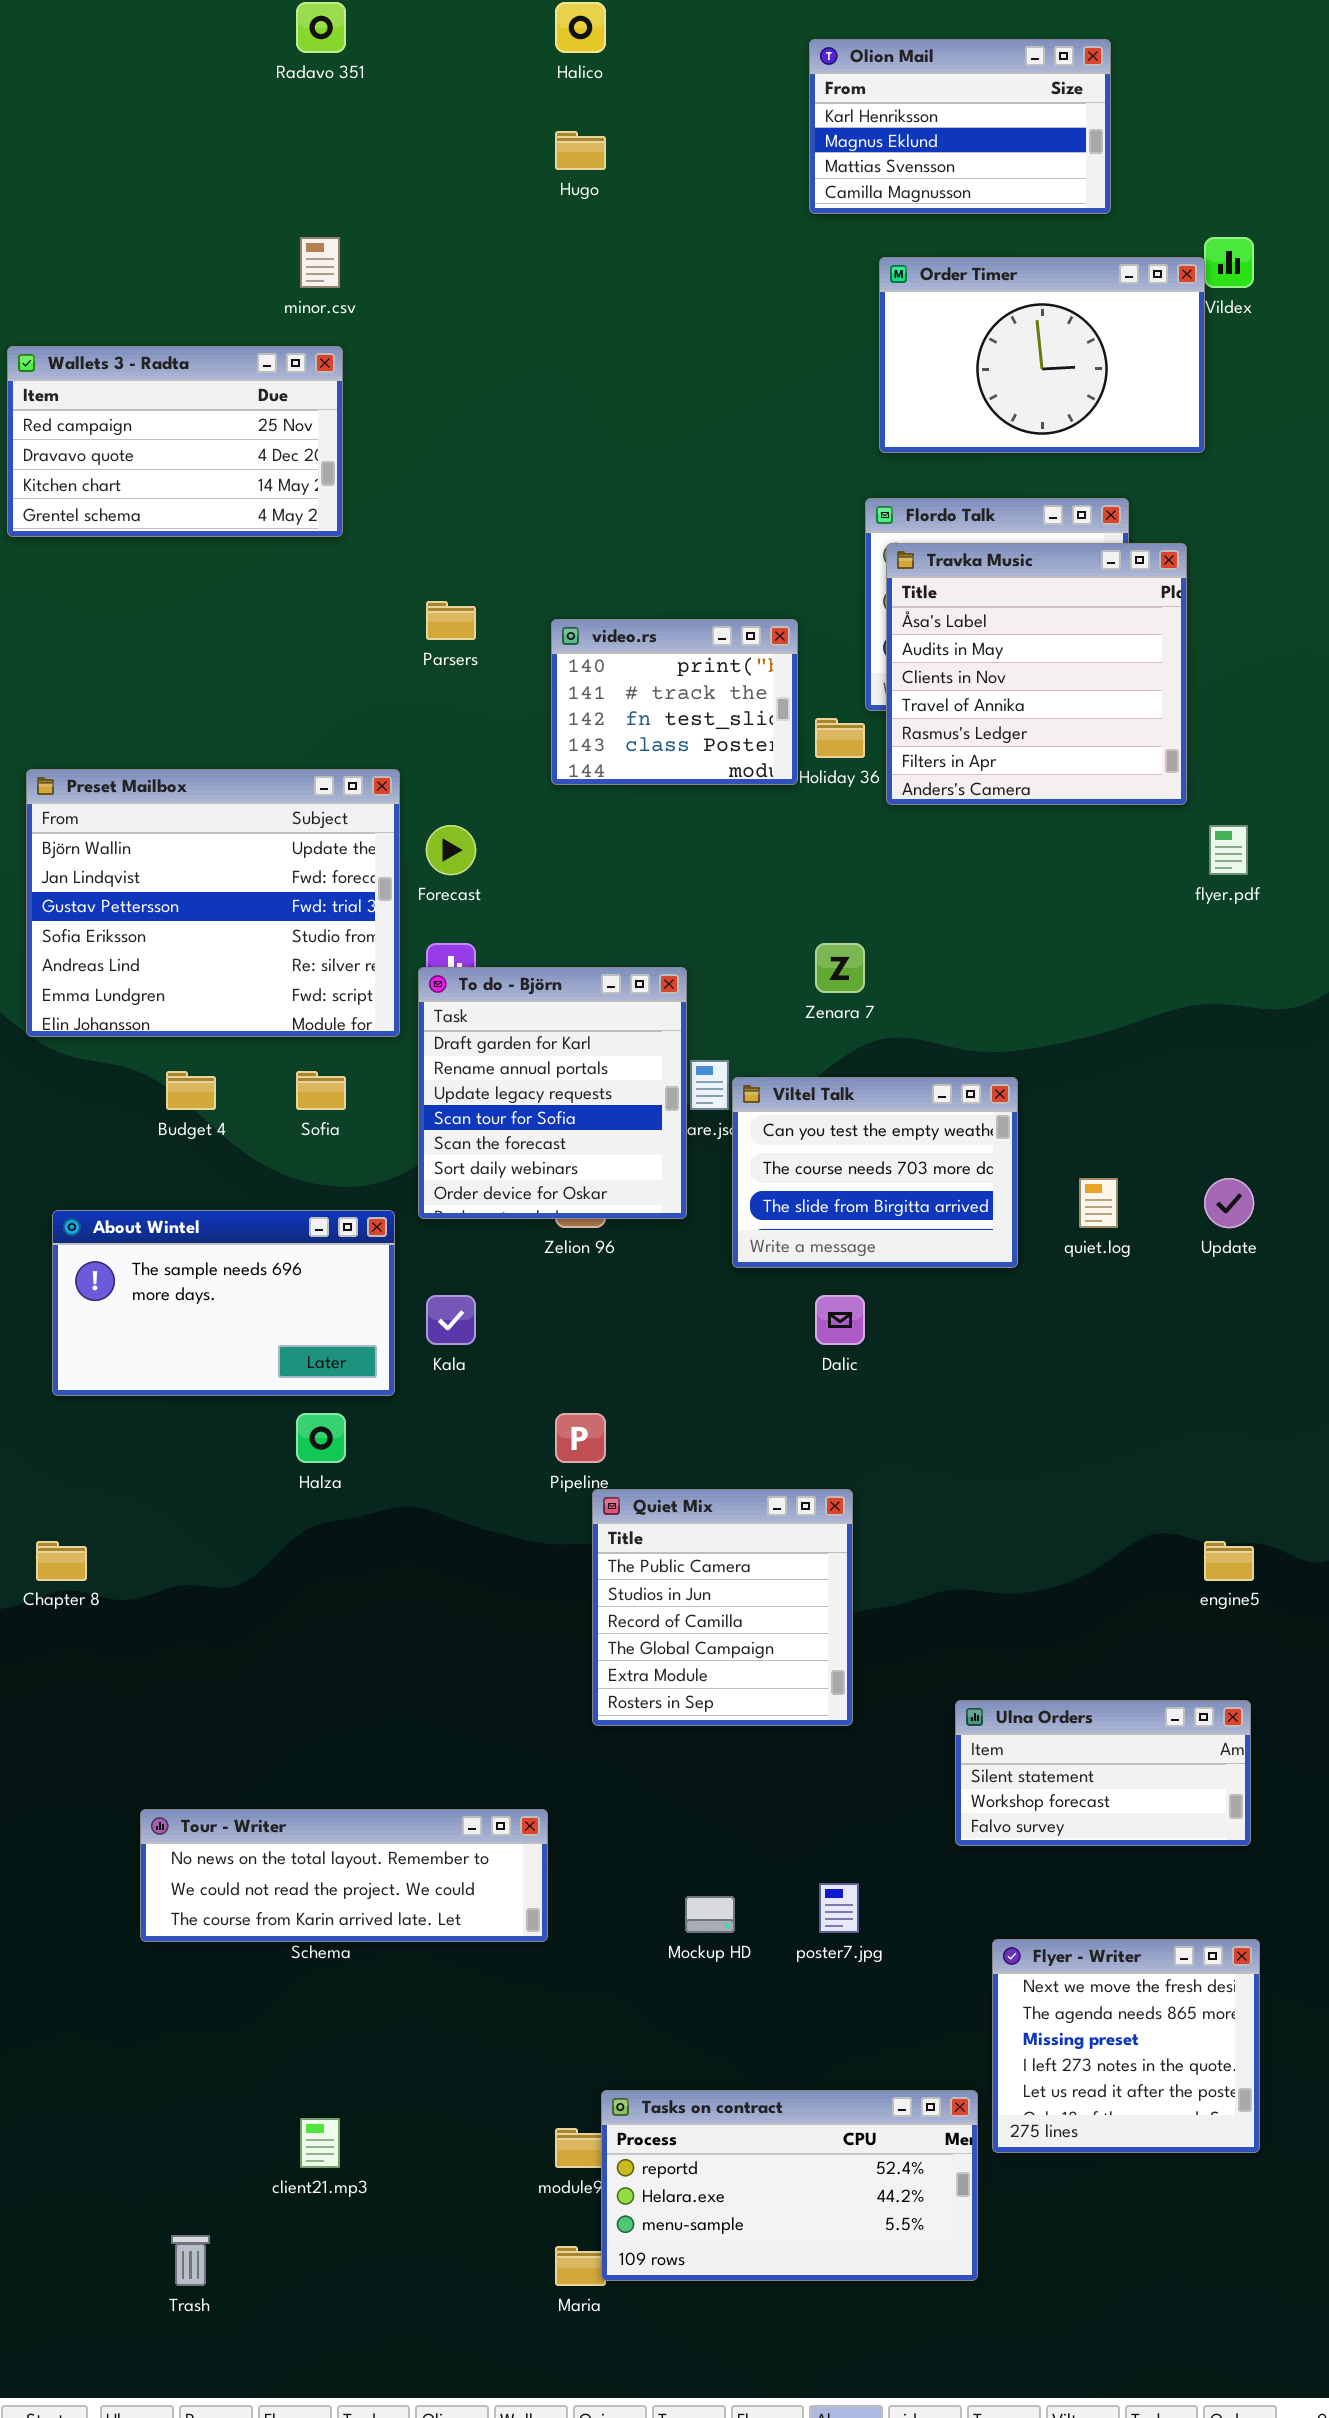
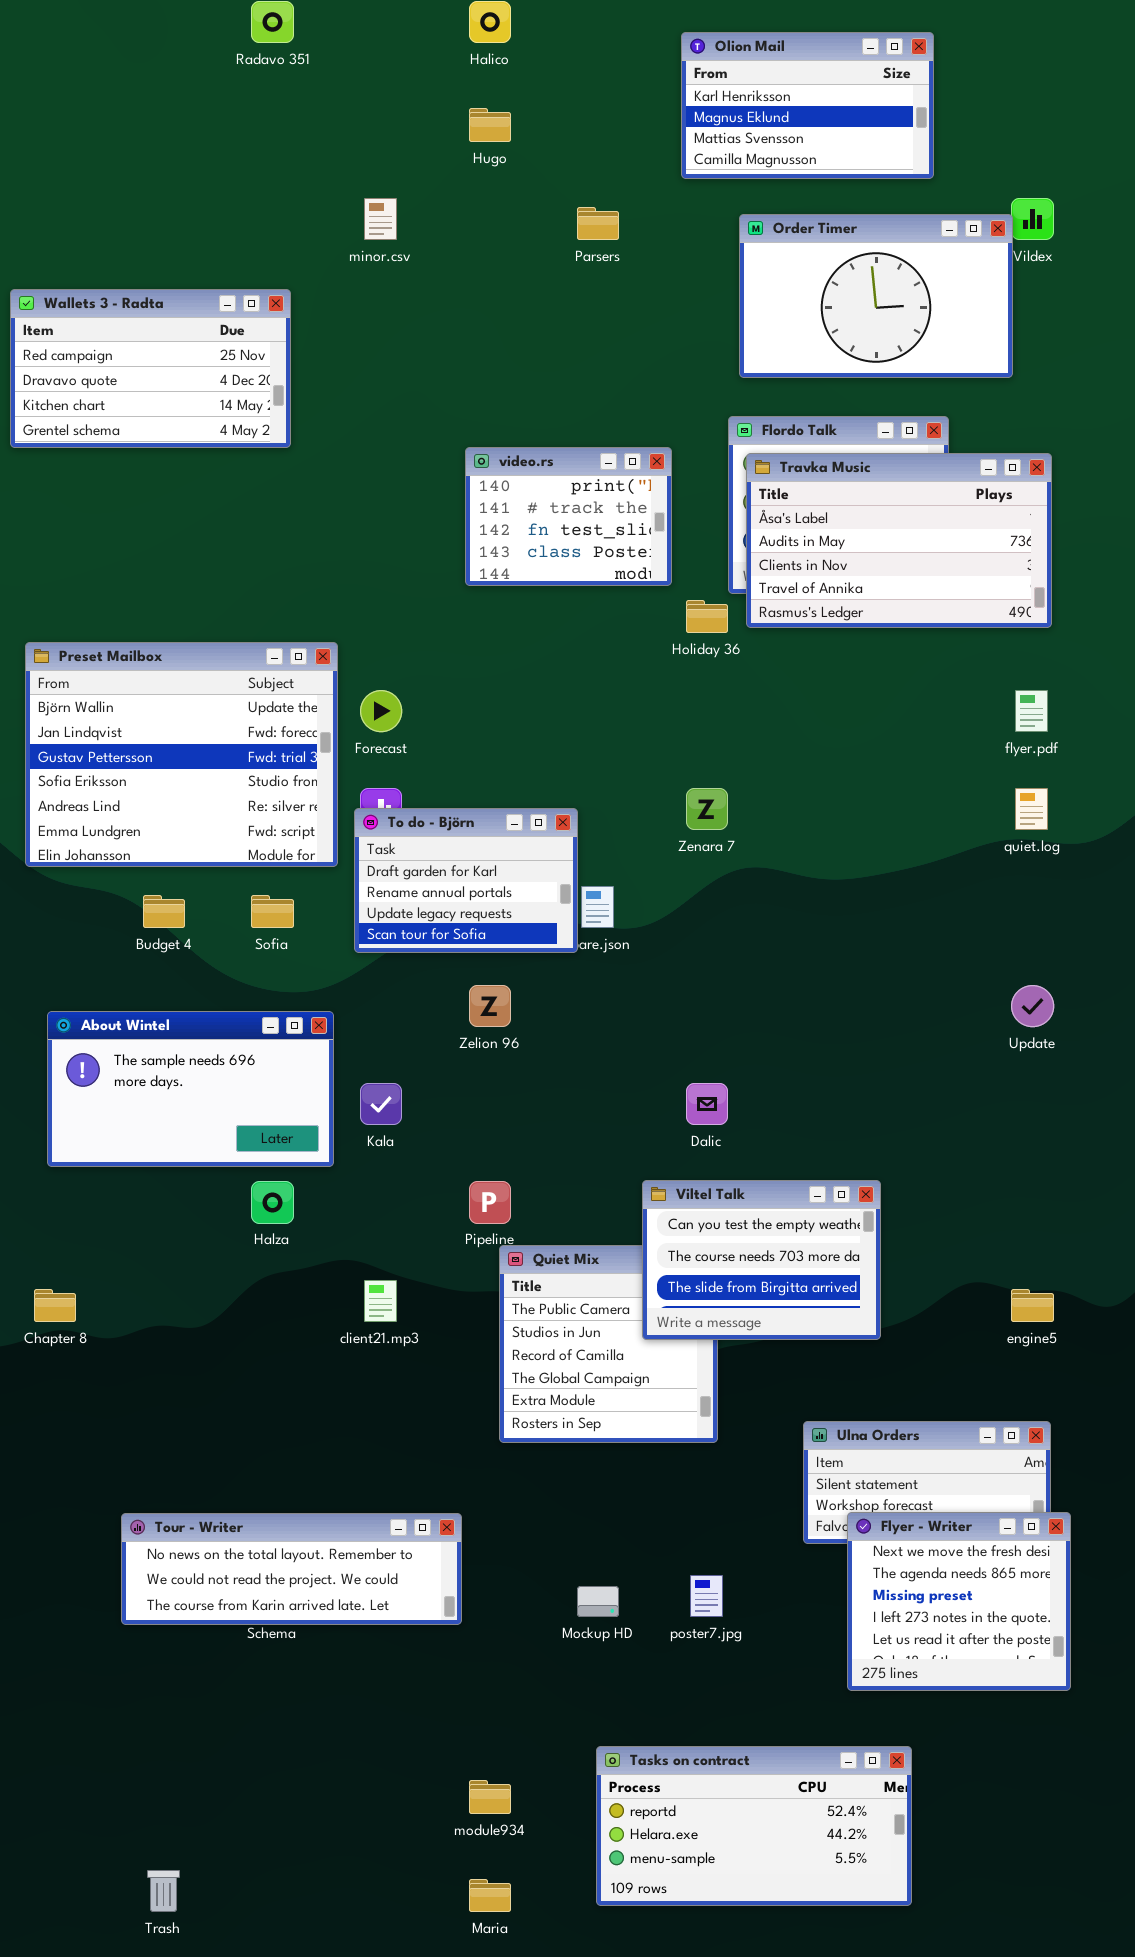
minor.csv: [300,237,340,288] -> [364,198,397,240], moved
Travka Music: [886,543,1187,805] -> [746,453,1052,628], resized
Parsers: [426,601,476,640] -> [577,207,619,240], moved
video.rs: [551,619,798,785] -> [465,447,672,586], moved
To do - Björn: [418,967,687,1219] -> [354,808,578,953], resized
Viltel Talk: [732,1077,1018,1268] -> [642,1180,881,1340], moved
quiet.log: [1079,1178,1118,1228] -> [1015,788,1048,830], moved
Flyer - Writer: [992,1939,1260,2153] -> [847,1512,1071,1691], moved
Tasks on contract: [601,2090,978,2281] -> [596,1746,912,1906], moved
client21.mp3: [300,2118,340,2168] -> [364,1280,397,1322], moved

